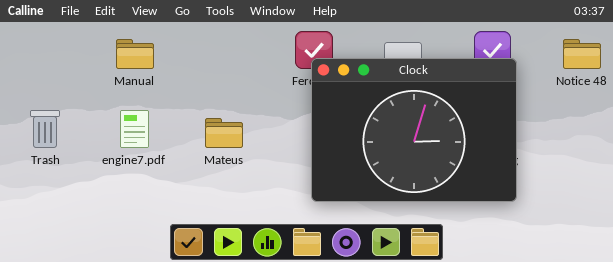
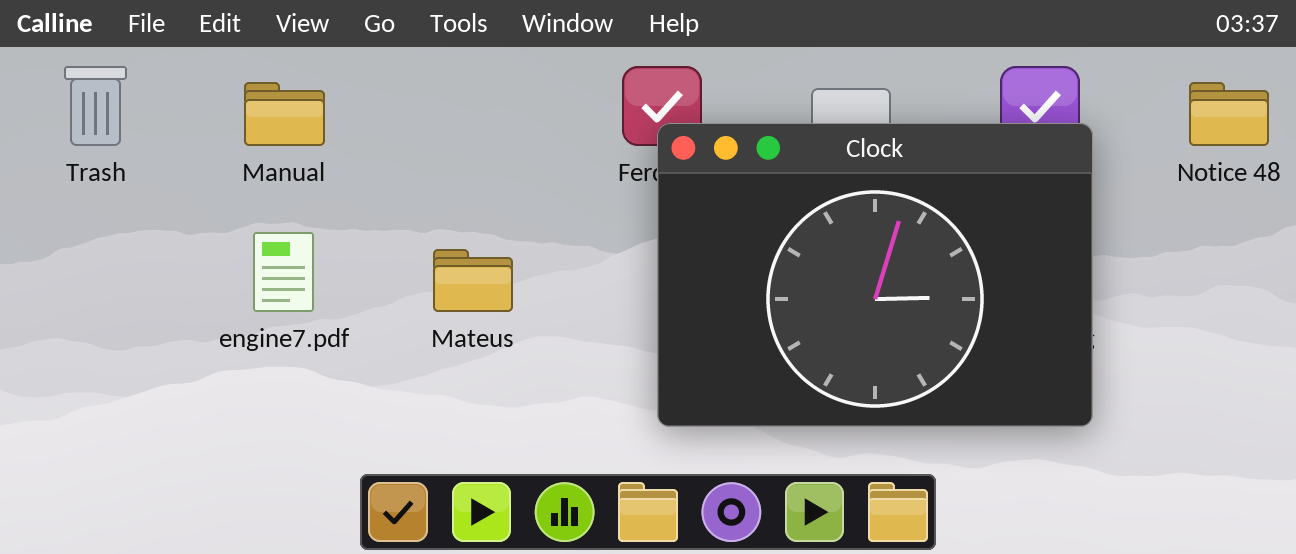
Trash: [30,110,60,148] -> [64,66,127,146], moved

